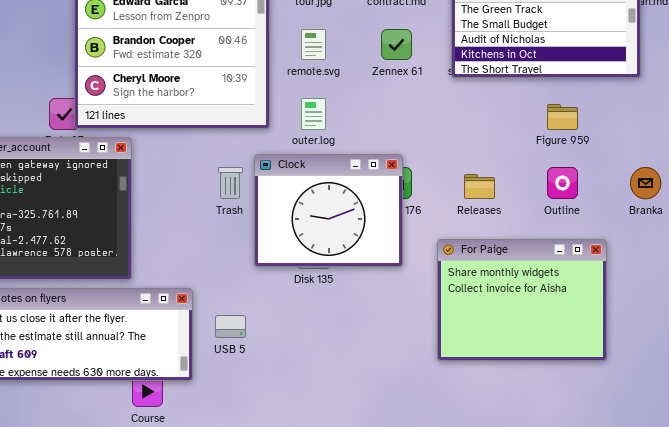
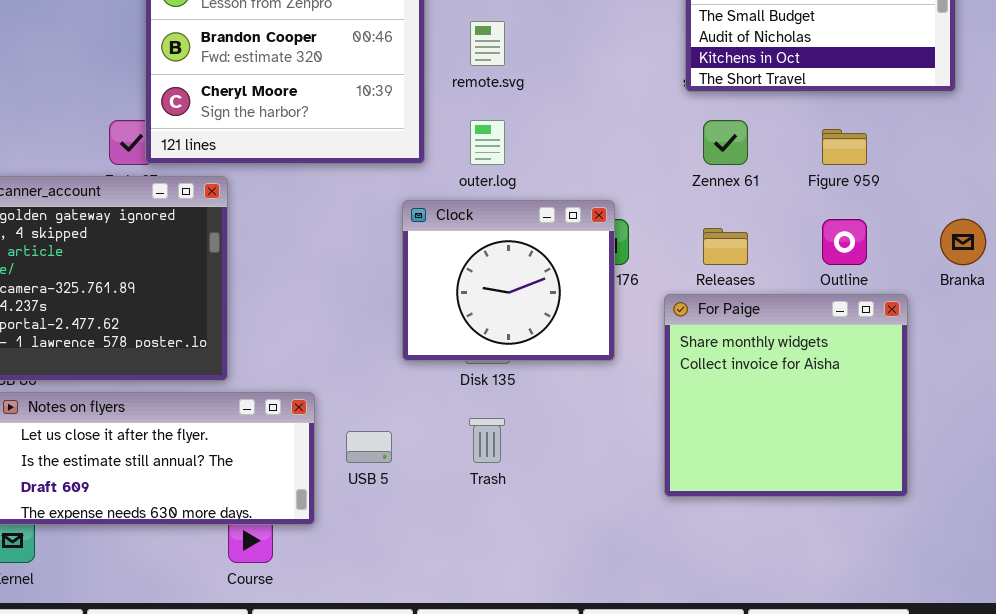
Zennex 61: [381,29,412,60] -> [703,120,748,165], moved
Trash: [218,167,243,199] -> [469,418,505,463], moved
For Paige: [437,239,607,361] -> [664,294,908,497], resized

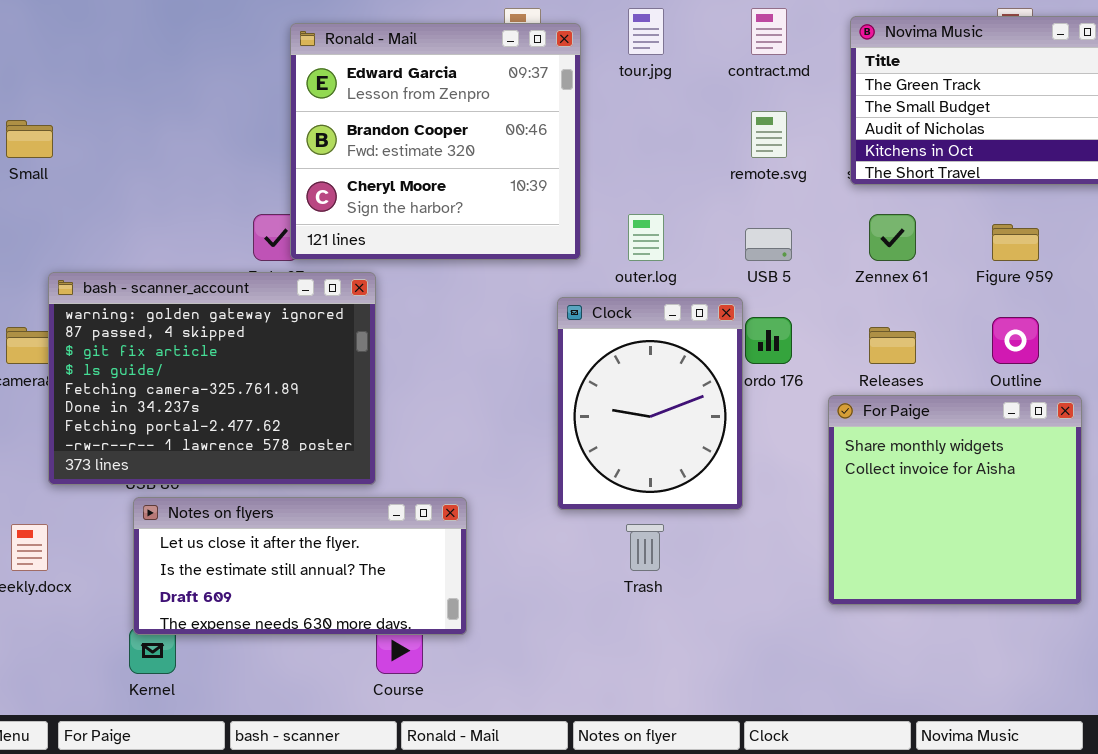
remote.svg: [470,21,505,66] -> [751,111,787,158], moved
Clock: [402,200,615,361] -> [557,297,743,510], resized
USB 5: [346,431,392,463] -> [745,228,792,261], moved

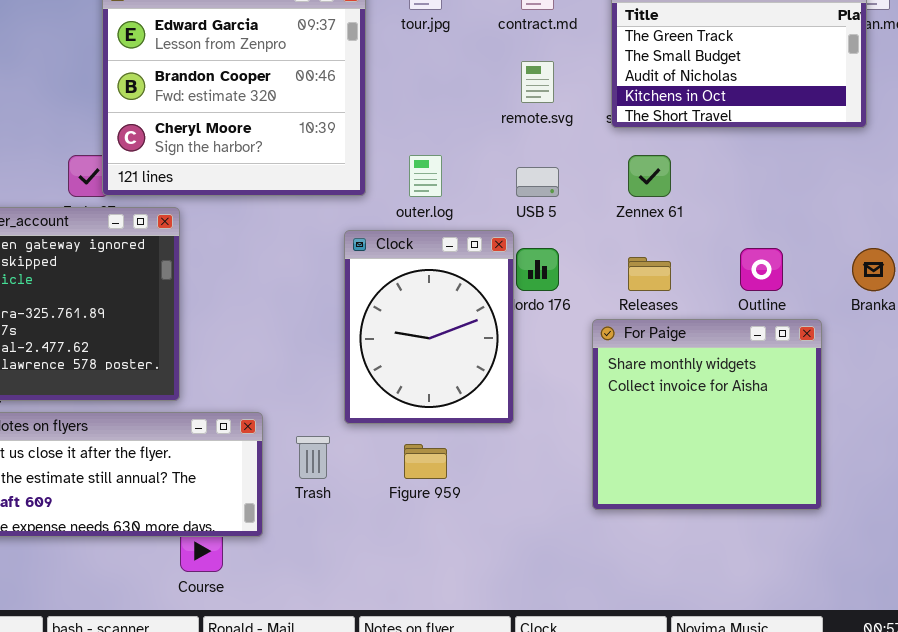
Figure 959: [992,224,1039,261] -> [404,444,447,479], moved
Trash: [626,524,664,571] -> [296,436,330,479], moved

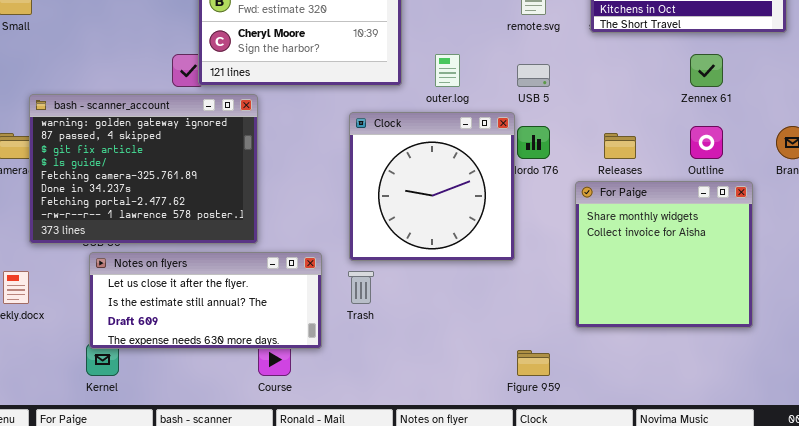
Zennex 61: [628,155,671,197] -> [690,54,723,87], moved
Clock: [344,230,514,424] -> [349,112,515,261], resized
Figure 959: [404,444,447,479] -> [517,350,550,376], moved

